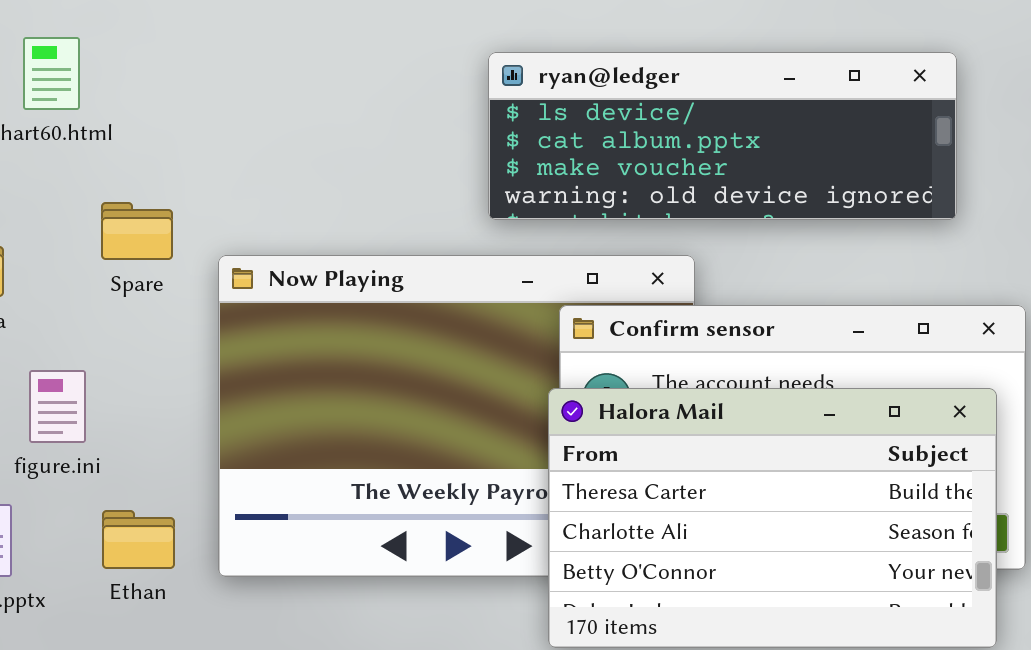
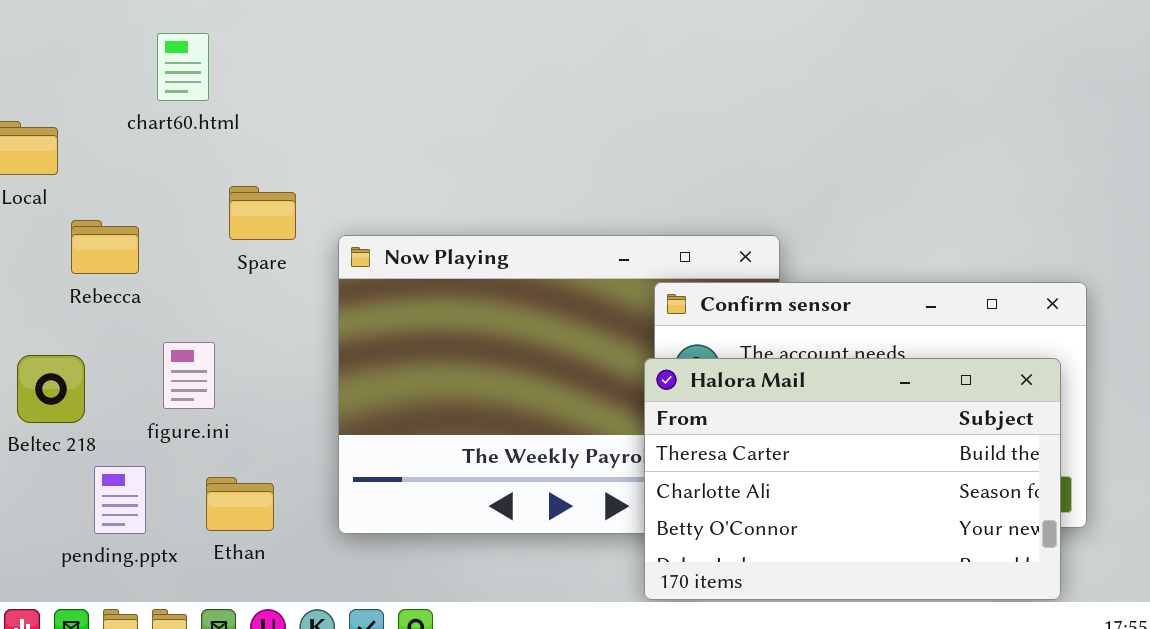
ryan@ledger: [488,52,957,220] -> none, closed
Ethan: [102,510,175,569] -> [206,477,274,531], moved

